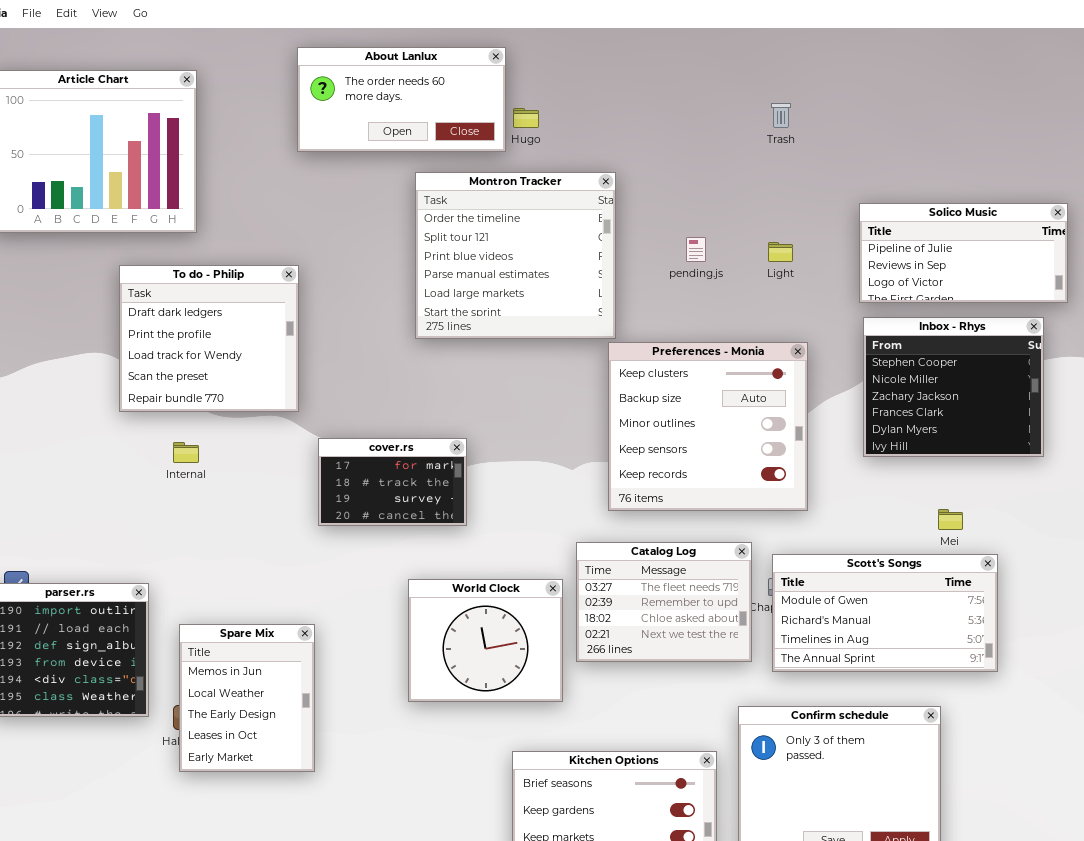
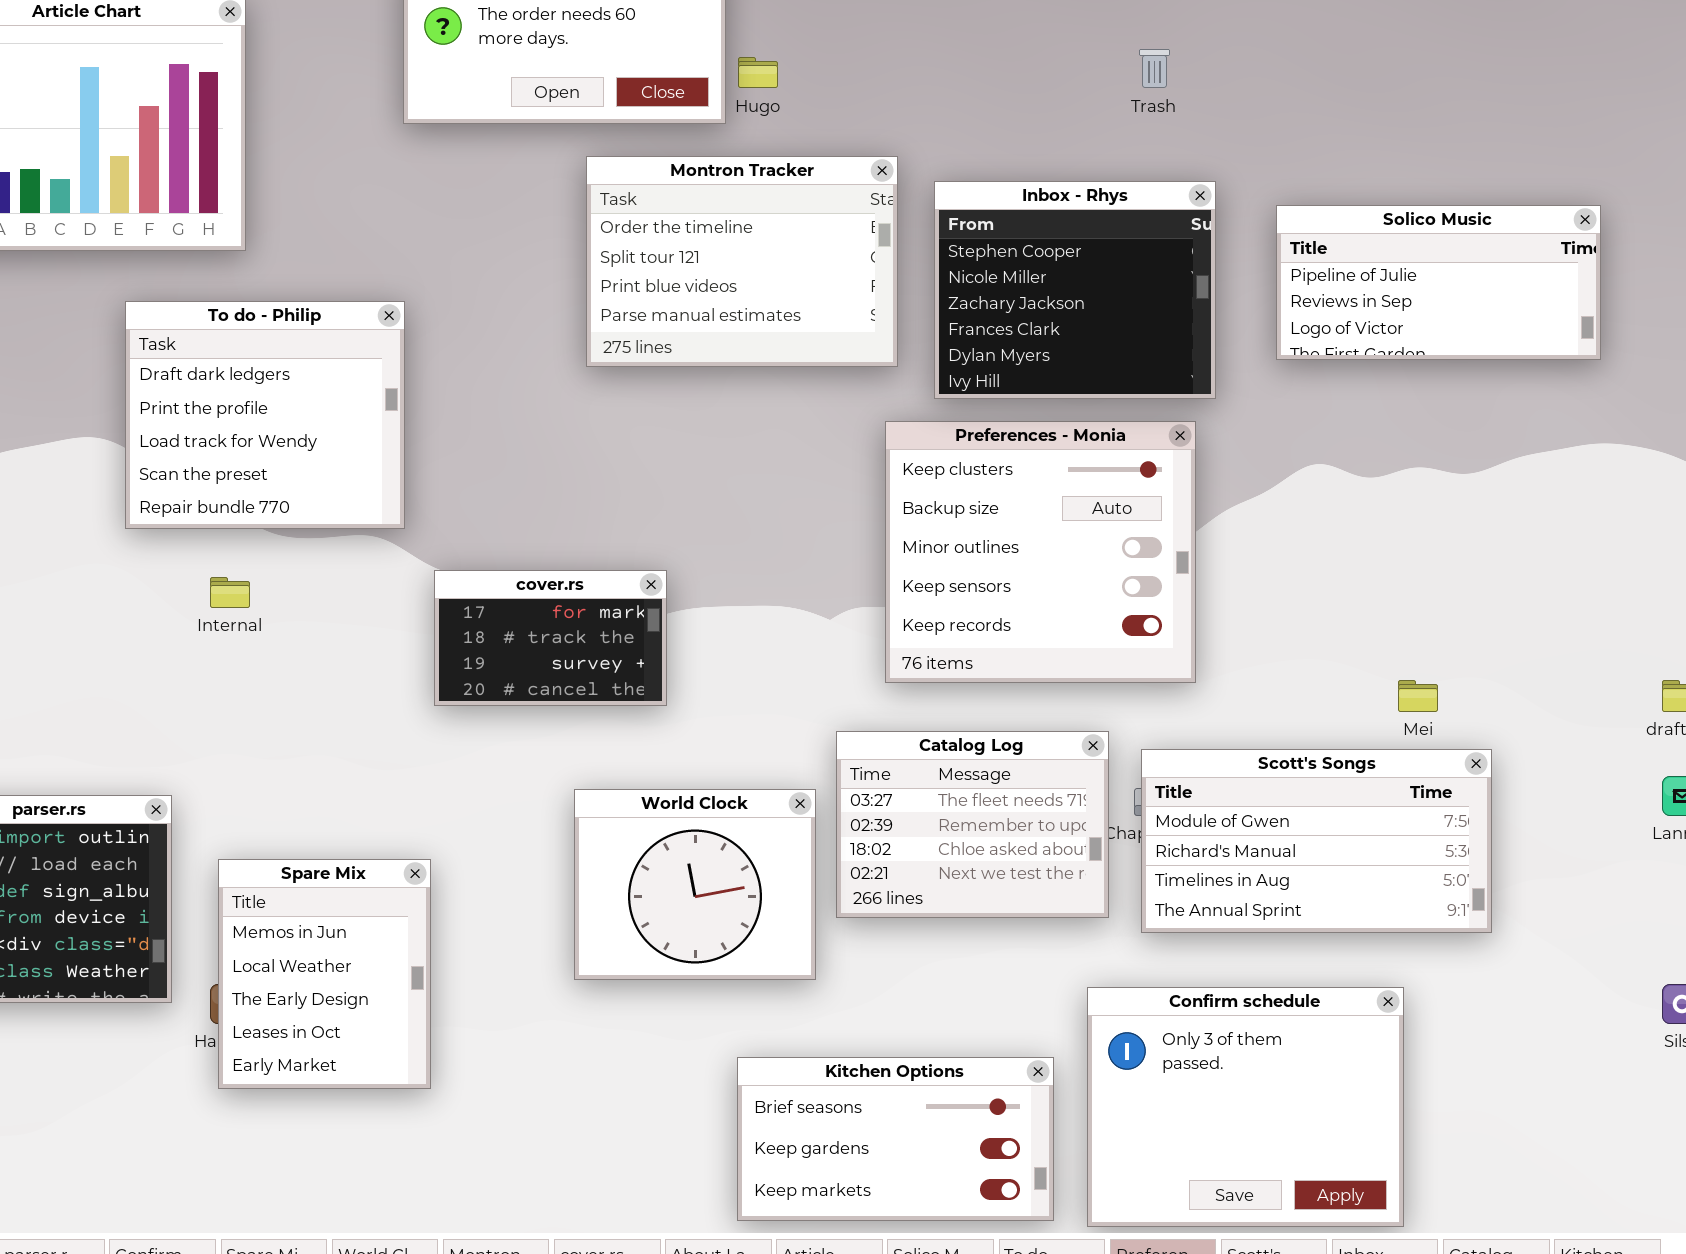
Montron Tracker: [415,172,616,339] -> [586,156,898,367], resized
Inbox - Rhys: [863,317,1044,457] -> [934,181,1216,399], moved

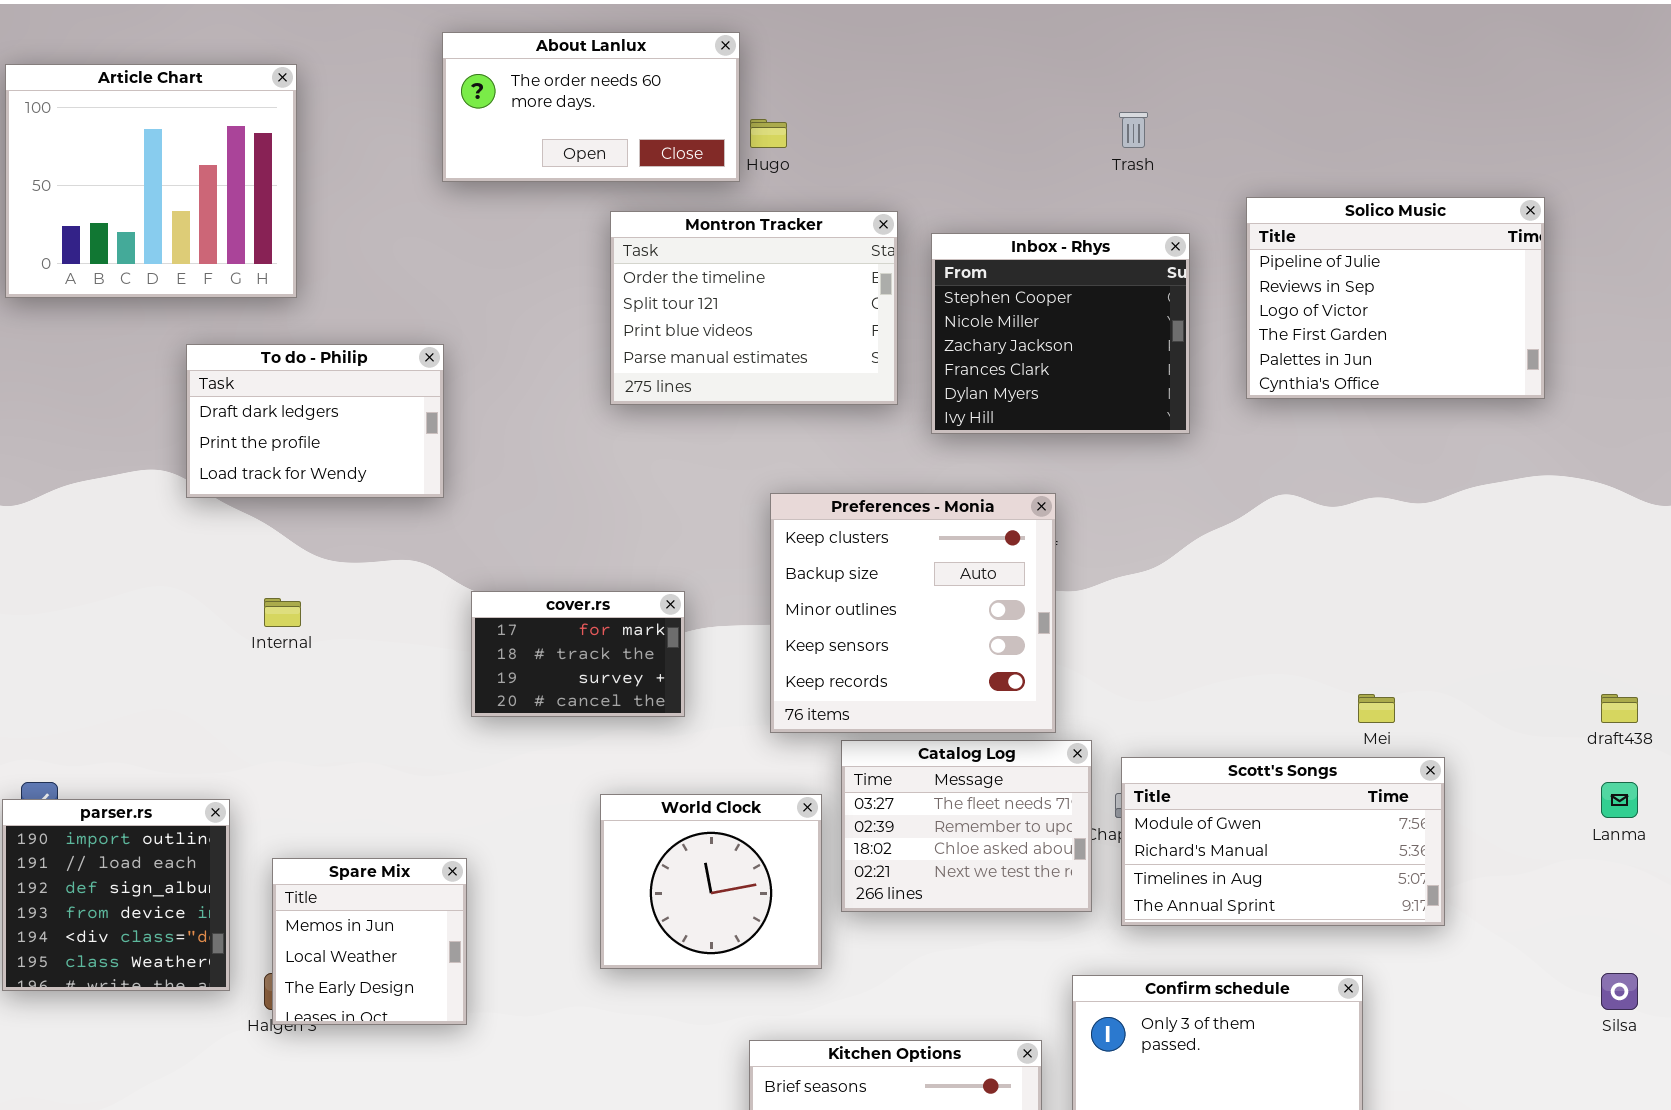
Solico Music: [1276,205,1601,360] -> [1246,197,1545,399], resized
To do - Philip: [125,301,405,529] -> [186,344,444,498], resized
Preferences - Monia: [885,421,1196,683] -> [770,493,1056,733], moved
Spare Mix: [218,859,431,1089] -> [272,858,467,1025], resized

